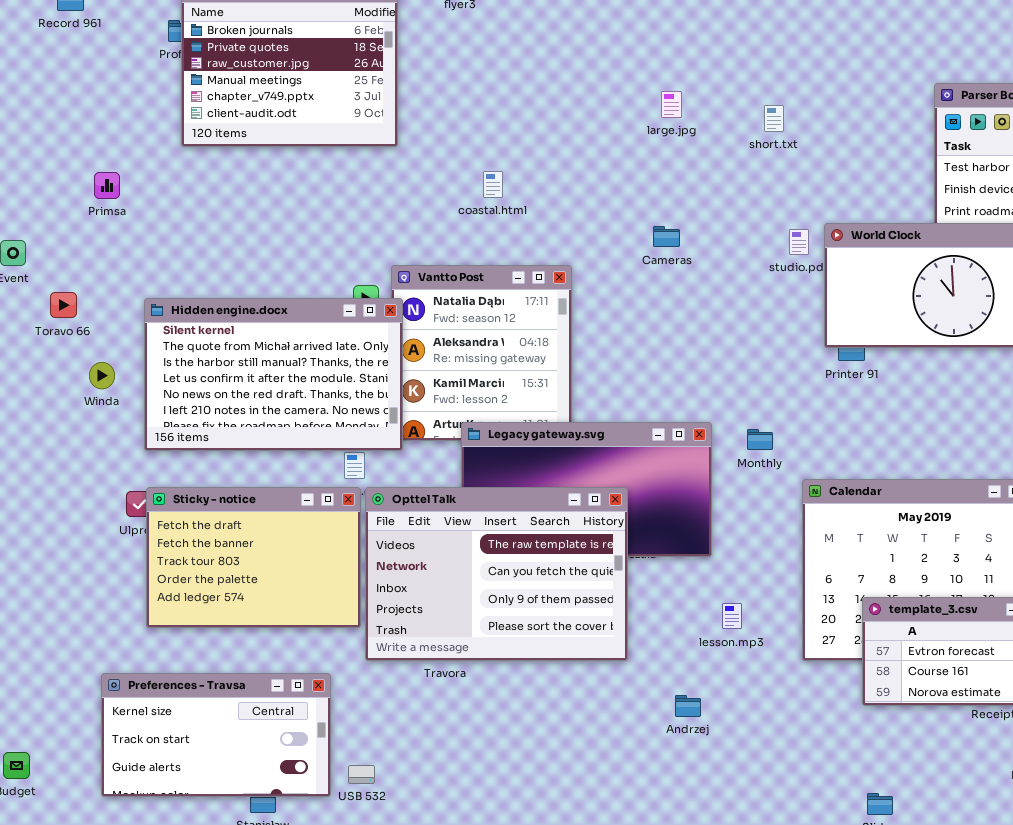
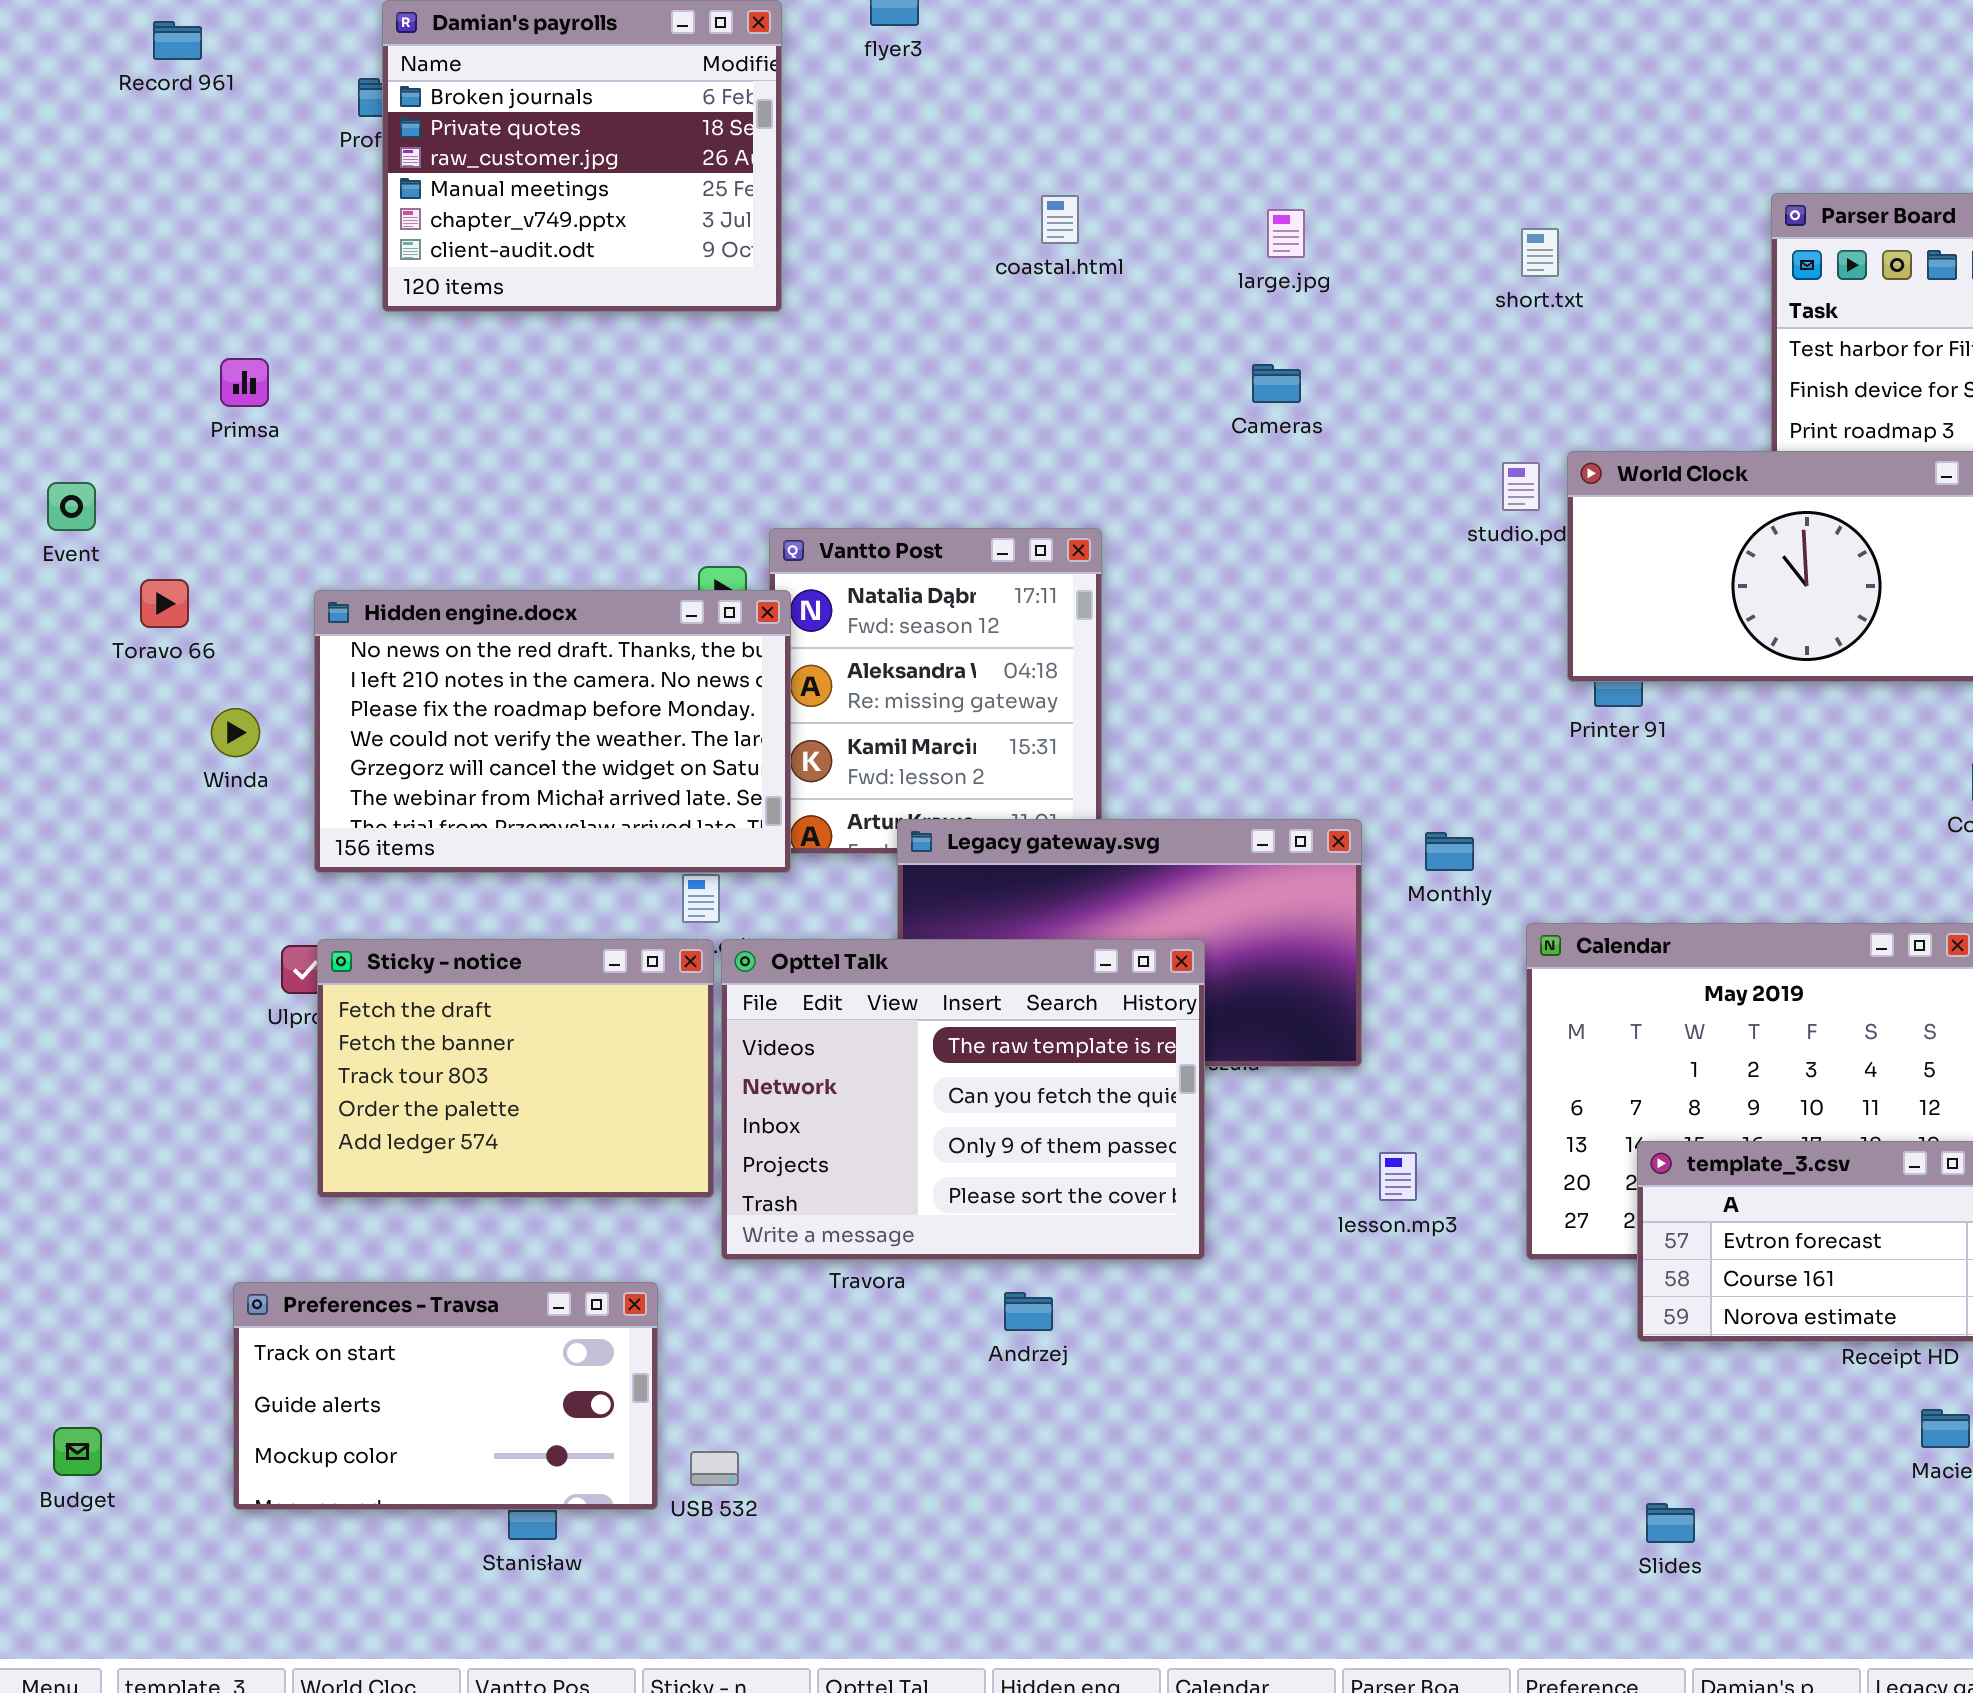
short.txt: [764,105,784,132] -> [1521,228,1559,277], moved
coastal.html: [483,171,503,198] -> [1041,195,1079,244], moved
Cameras: [653,226,680,247] -> [1252,364,1301,403], moved
Hidden engine.docx: [144,298,403,451] -> [314,590,791,873], scrolled down 4 rows
Preferences - Travsa: [101,673,331,797] -> [233,1282,658,1510], scrolled down 1 row
Andrzej: [675,695,701,717] -> [1004,1292,1053,1331], moved

